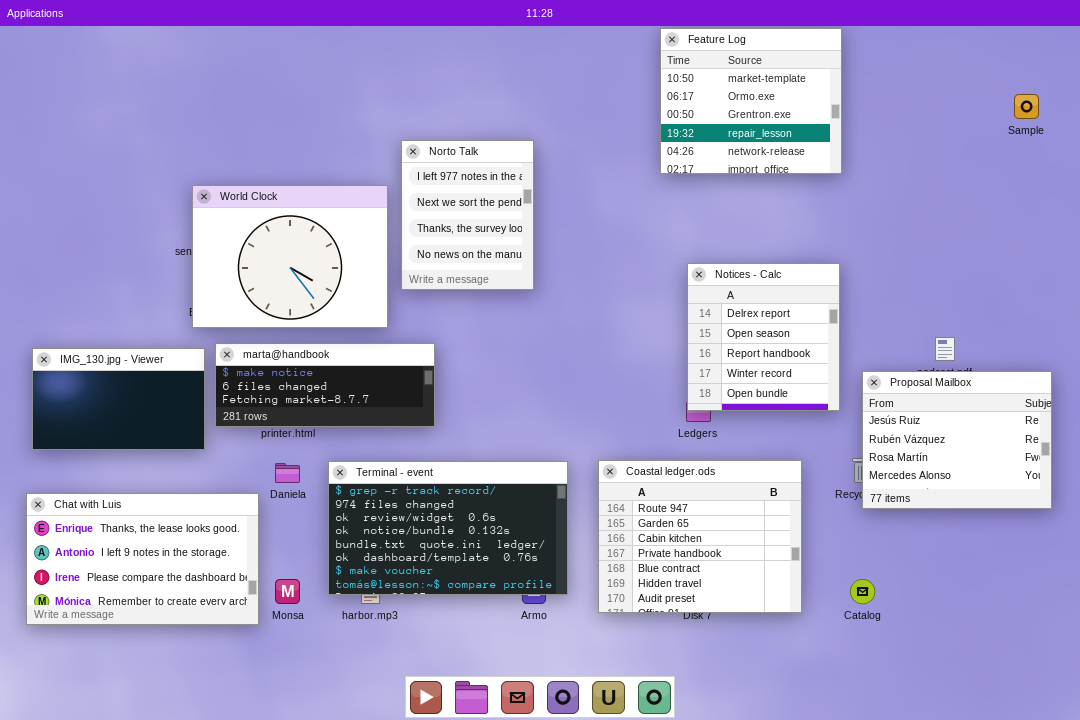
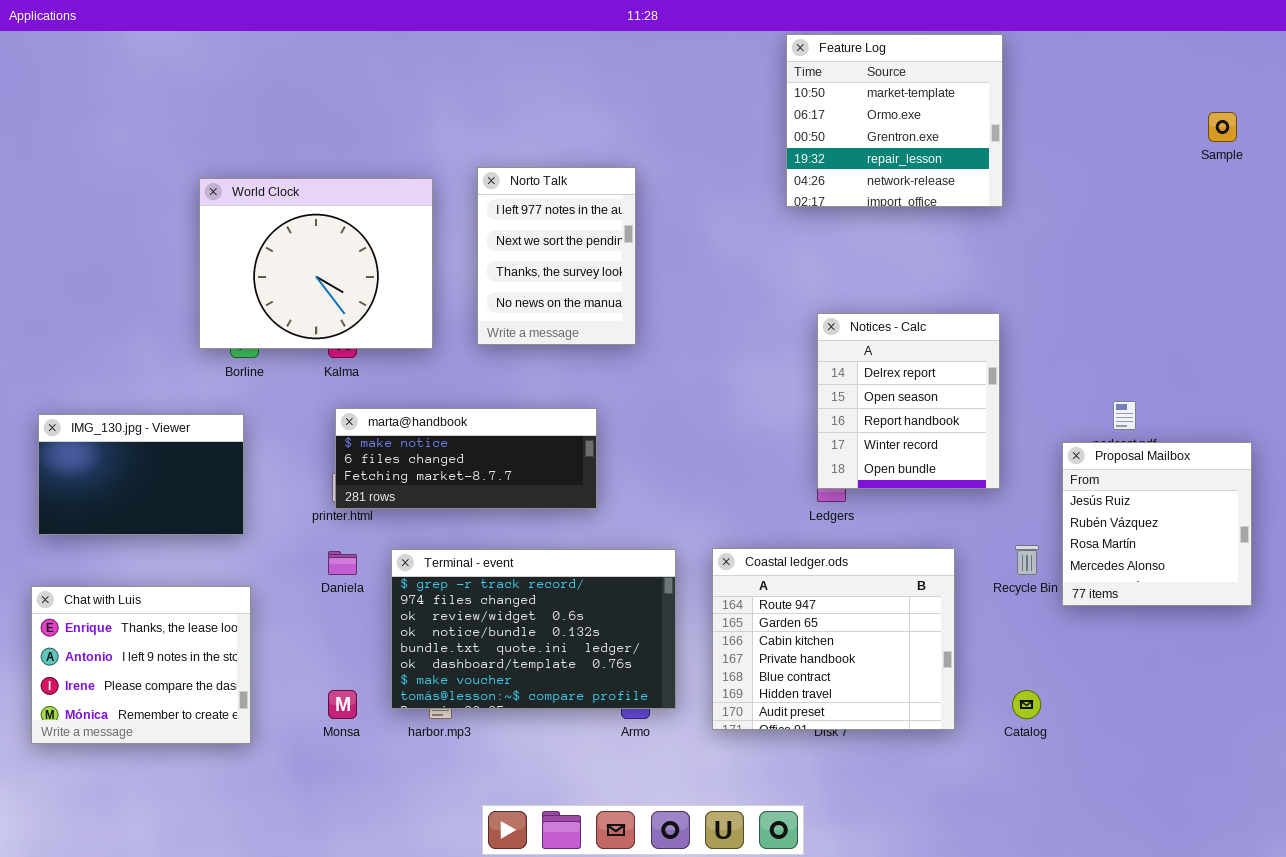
World Clock: [192,185,388,328] -> [199,178,433,349], moved
marta@handbook: [215,343,435,427] -> [335,408,597,509], moved
Proposal Mailbox: [862,371,1052,509] -> [1062,442,1252,606], resized
Chat with Luis: [26,493,259,625] -> [31,586,251,744], resized

